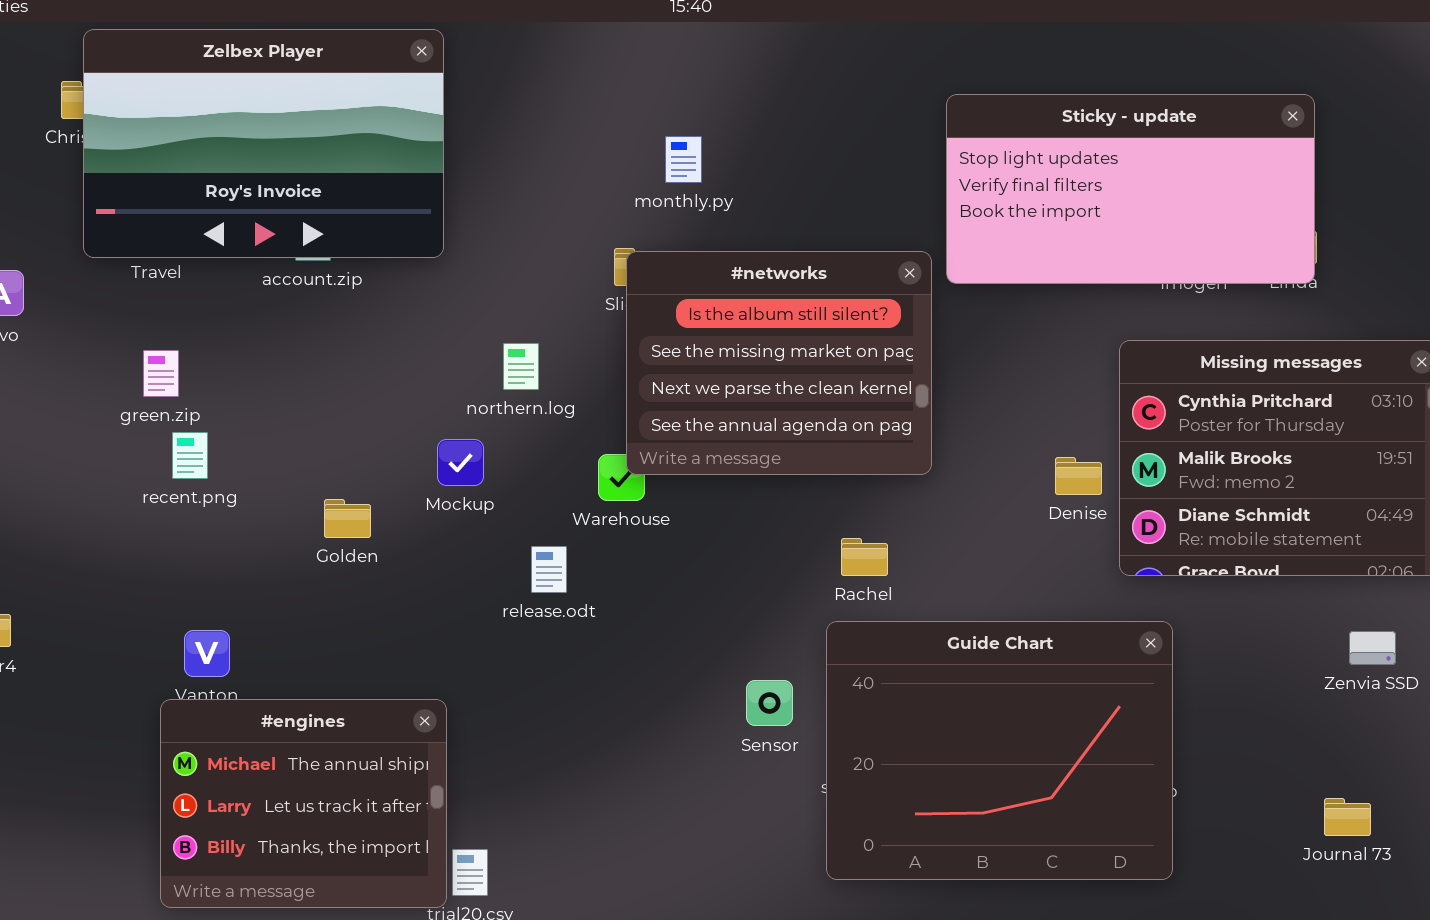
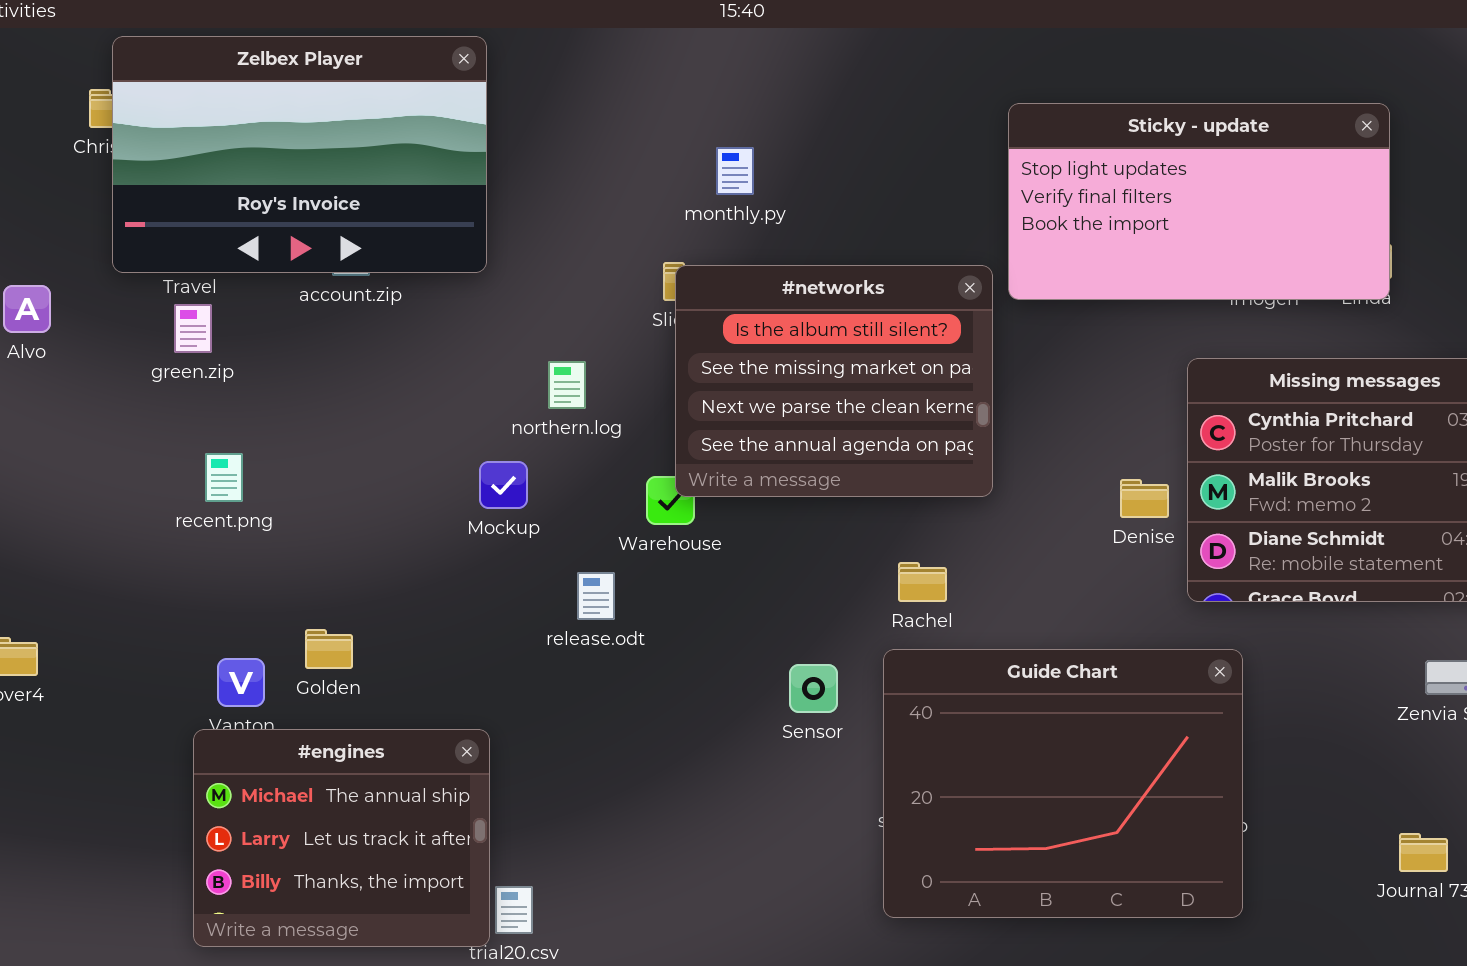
green.zip: [143,350,179,397] -> [174,304,212,353], moved
Golden: [324,499,371,538] -> [305,629,353,669], moved
Sensor: [746,680,793,726] -> [789,664,838,713], moved

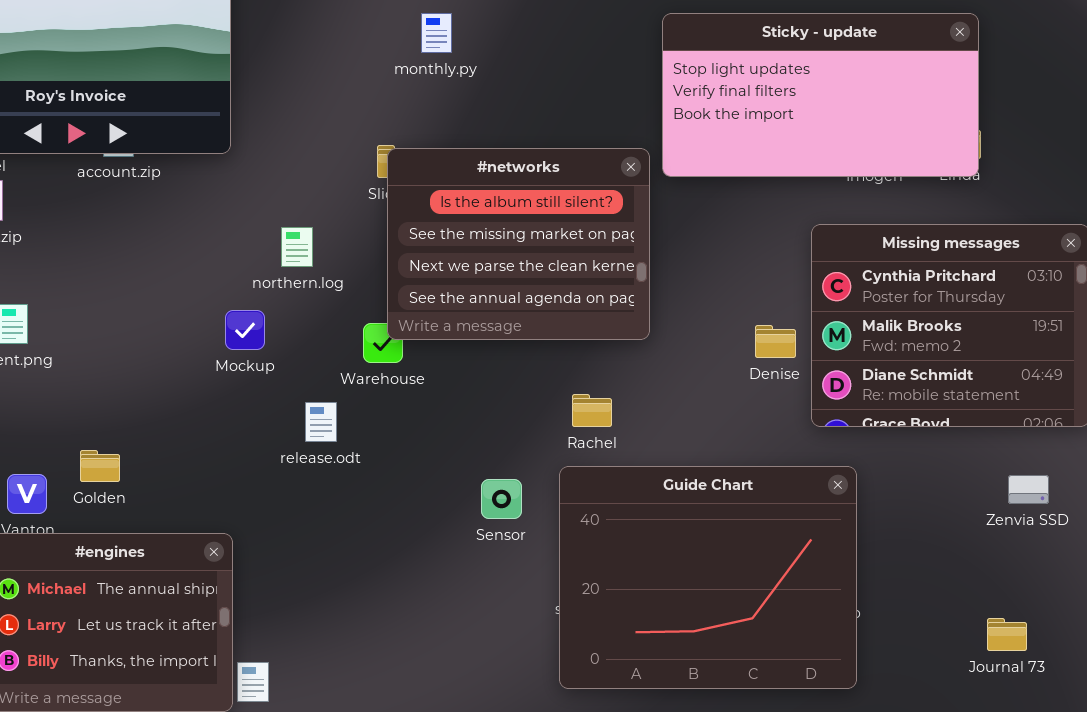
monthly.py: [716,147,754,195] -> [421,13,452,53], moved

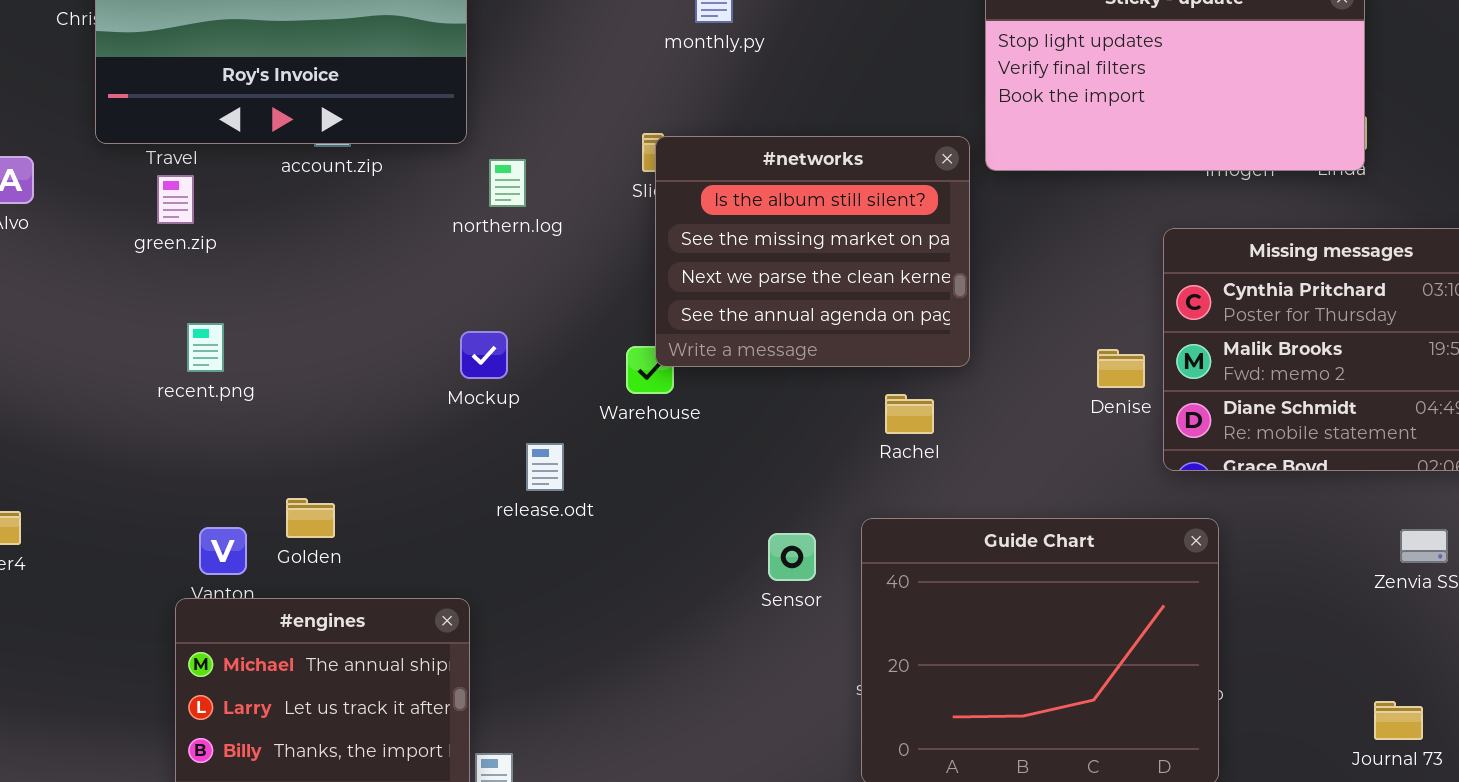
northern.log: [281,227,313,267] -> [489,159,526,207], moved
Rachel: [572,394,612,427] -> [885,394,934,434], moved
release.odt: [305,402,337,442] -> [526,443,564,491], moved

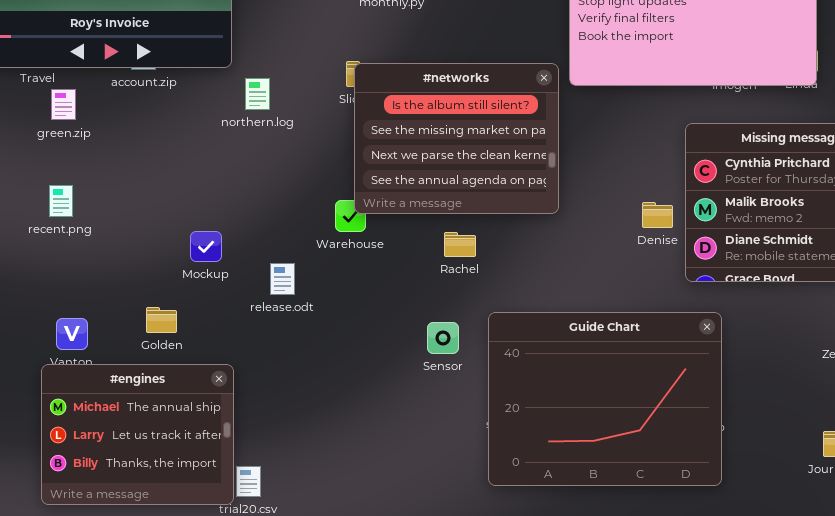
green.zip: [157,175,194,224] -> [51,89,76,120], moved
Mockup: [460,331,508,379] -> [190,231,222,262], moved
Rachel: [885,394,934,434] -> [444,232,476,257], moved
Golden: [286,498,335,538] -> [146,307,177,333], moved

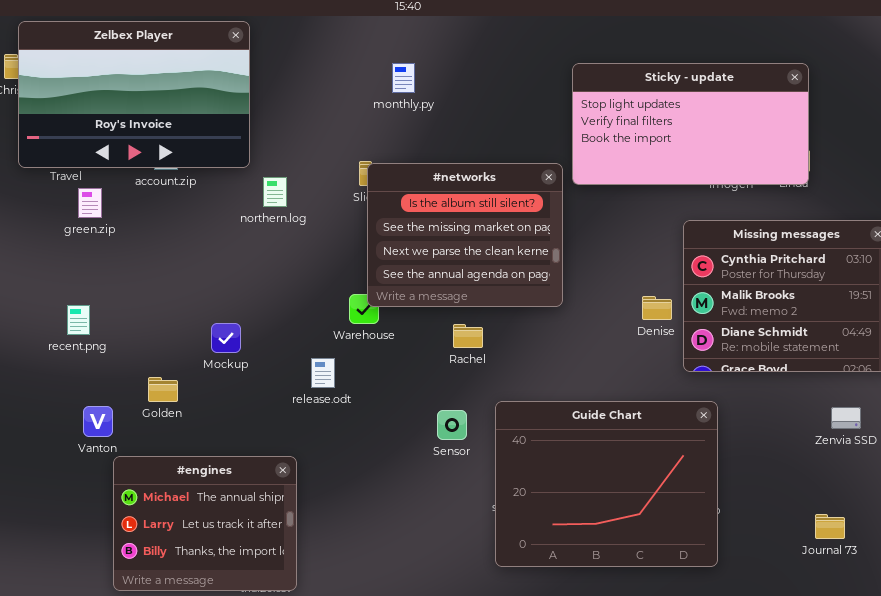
recent.png: [49,185,73,217] -> [67,305,90,335], moved
release.odt: [270,263,295,295] -> [311,358,335,388], moved
Golden: [146,307,177,333] -> [148,377,178,402], moved
#engines: [41,364,234,505] -> [113,456,297,591], moved

